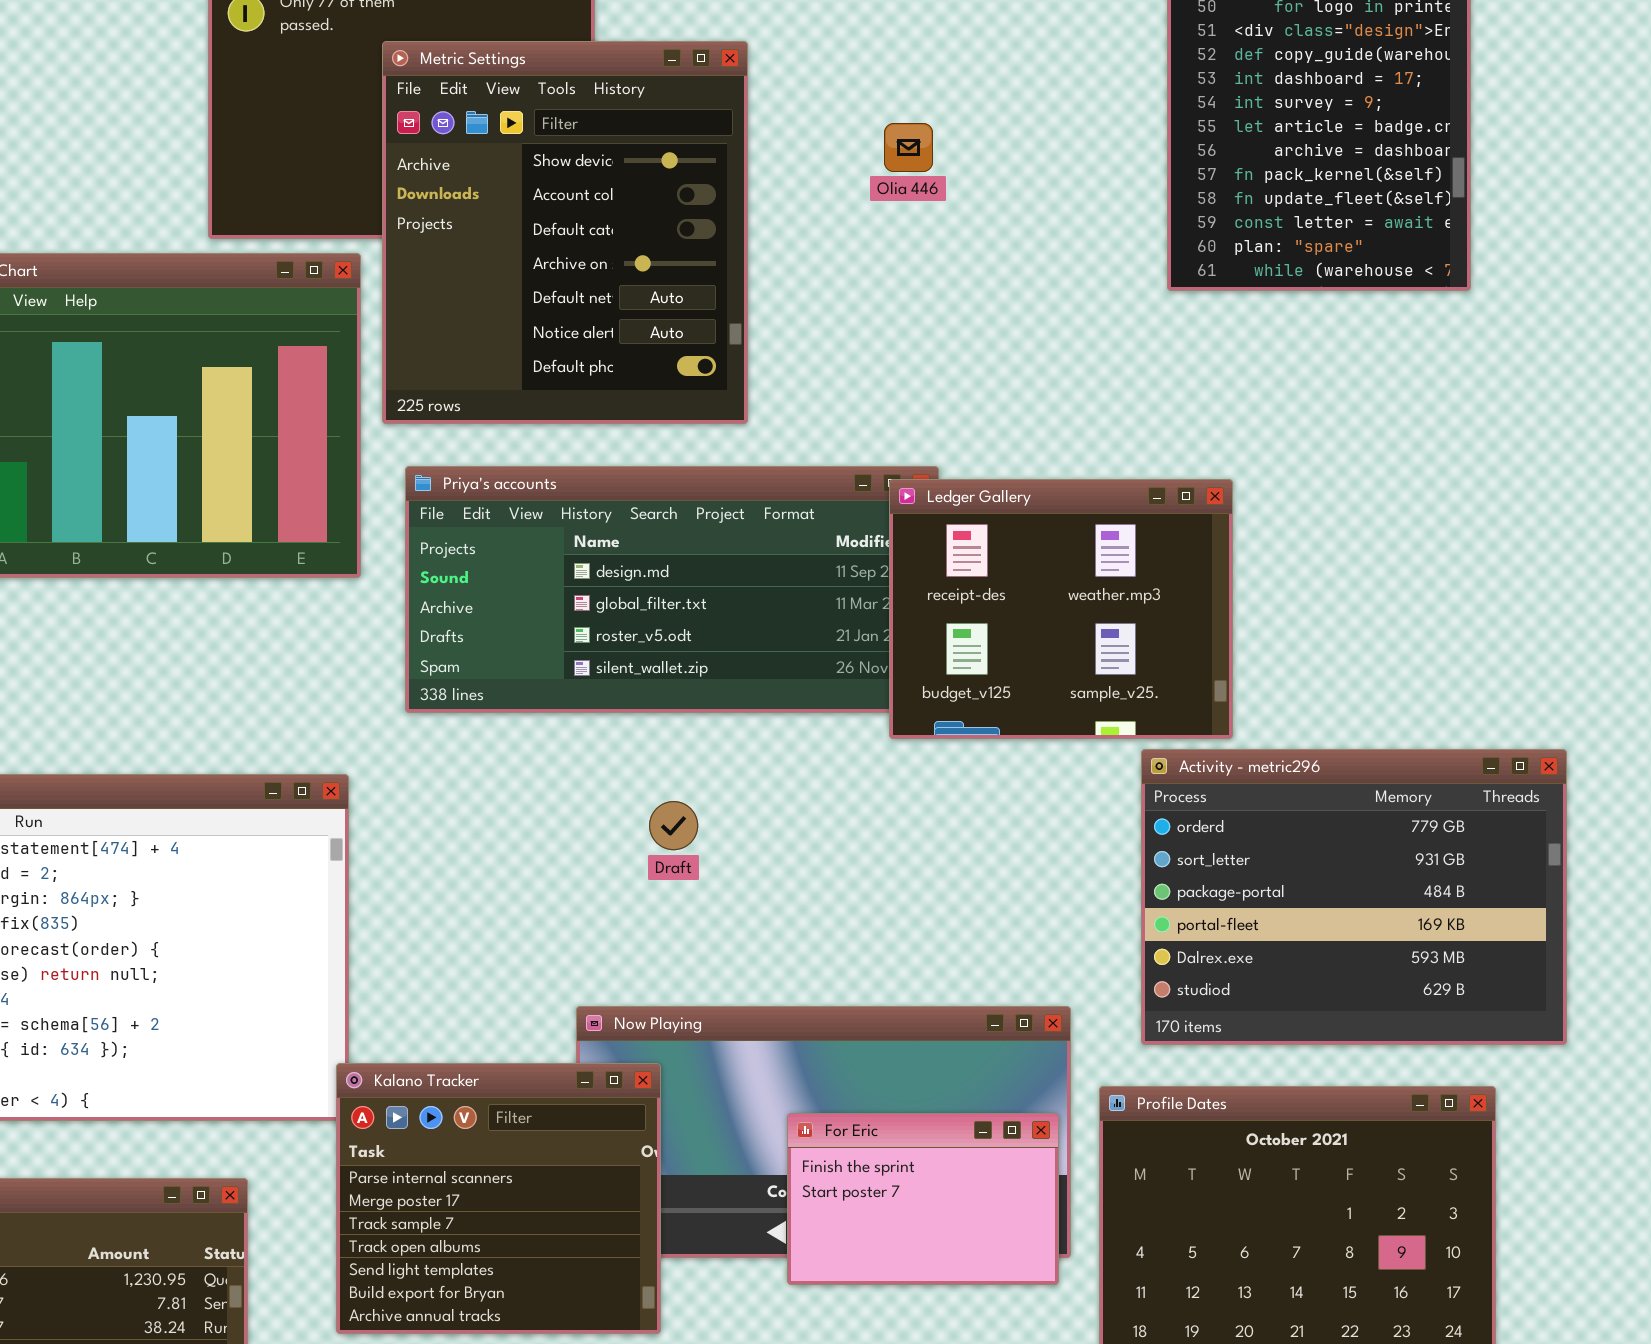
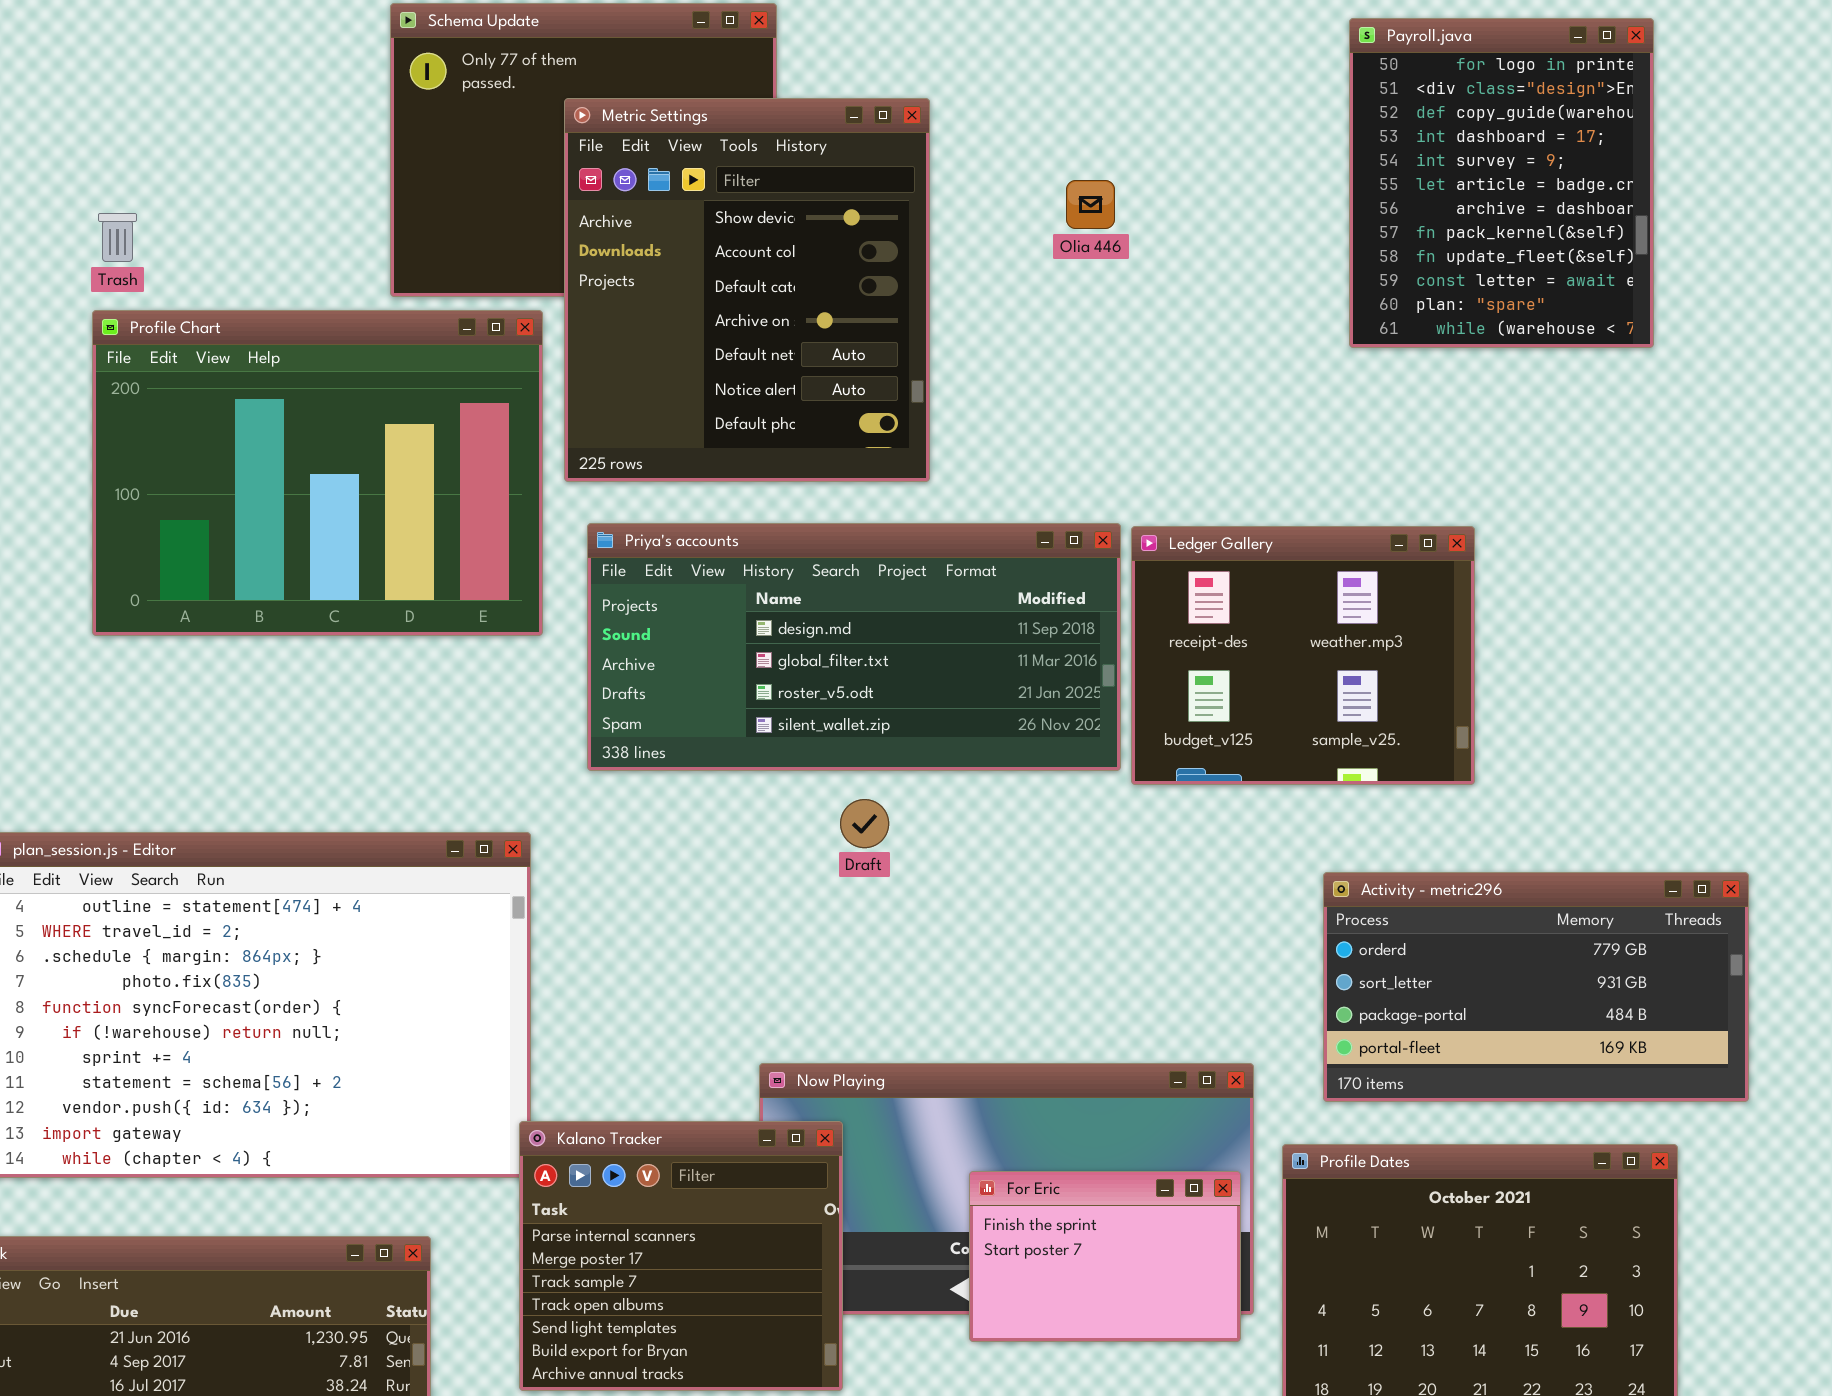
Ledger Gallery: [889,479,1233,739] -> [1131,526,1475,785], moved
Activity - metric296: [1141,749,1567,1045] -> [1323,872,1749,1102], resized
Draft: [649,801,698,850] -> [840,799,889,848], moved

